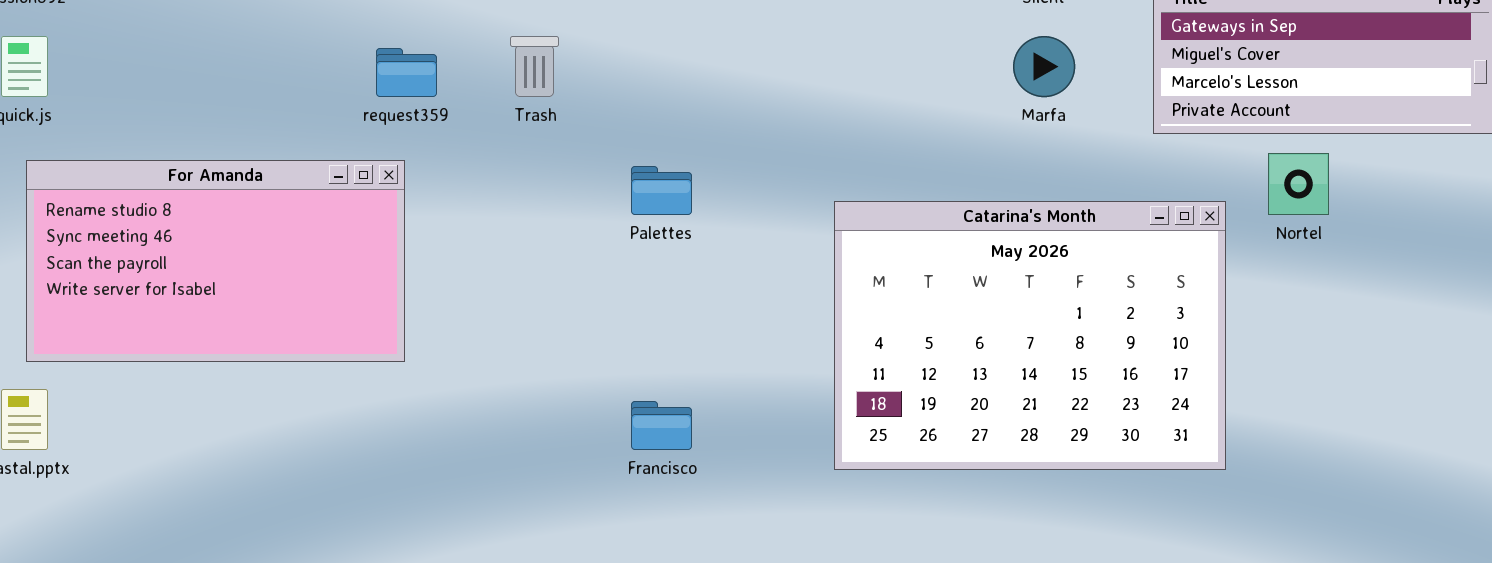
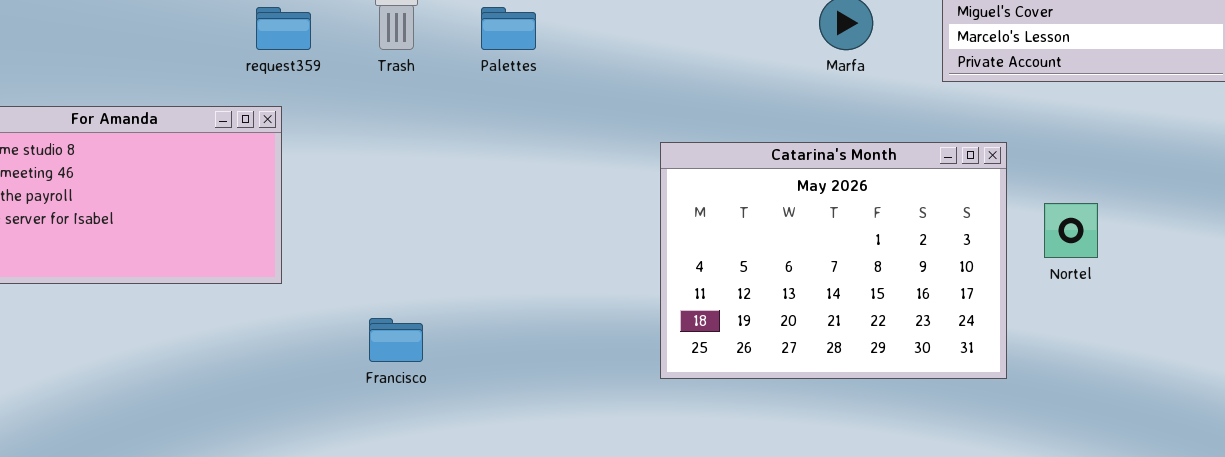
Nortel: [1268,153,1329,215] -> [1044,203,1098,258], moved
Palettes: [631,166,692,215] -> [481,7,536,50], moved
Francisco: [631,401,692,450] -> [369,318,423,362], moved

